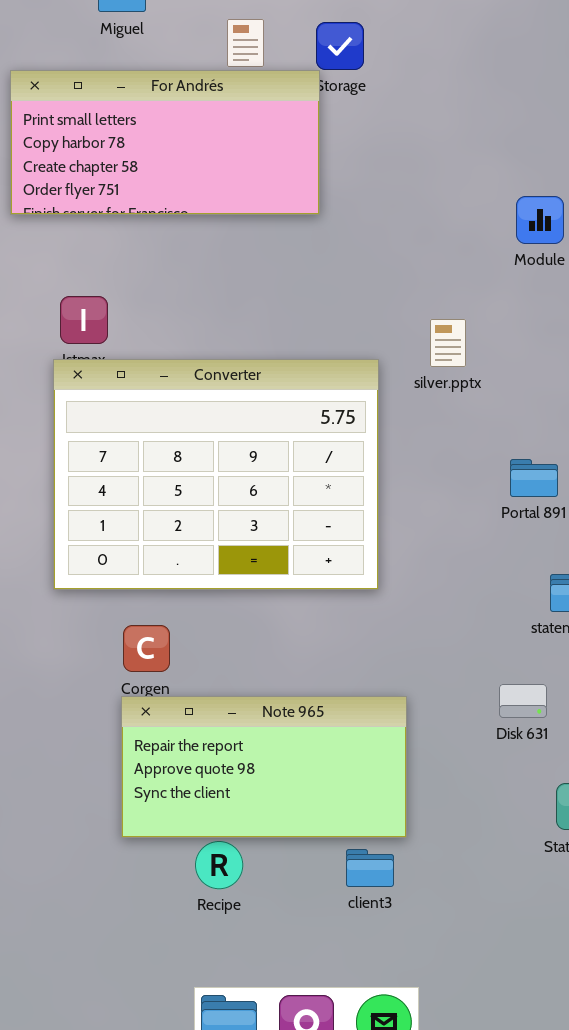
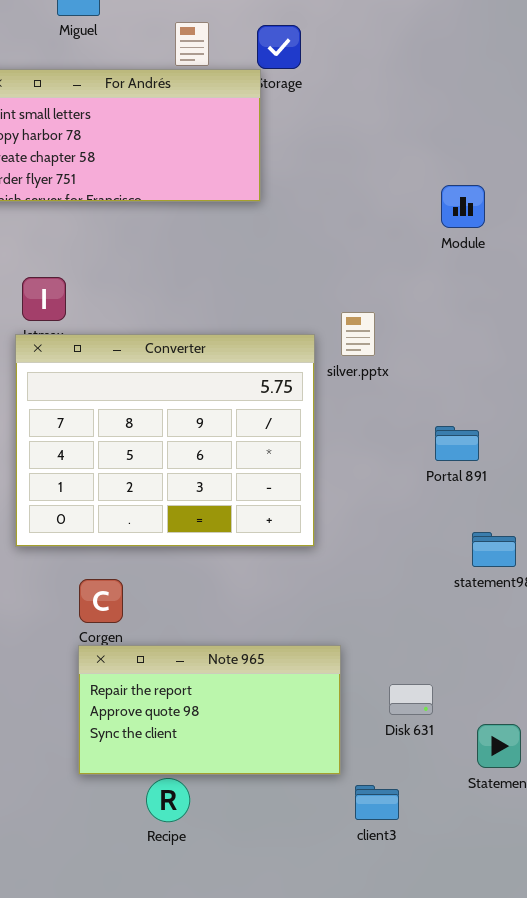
silver.pptx: [430,319,466,367] -> [341,312,375,356], moved
Disk 631: [499,684,547,718] -> [389,684,433,715], moved
client3: [346,849,394,887] -> [355,785,399,820], moved

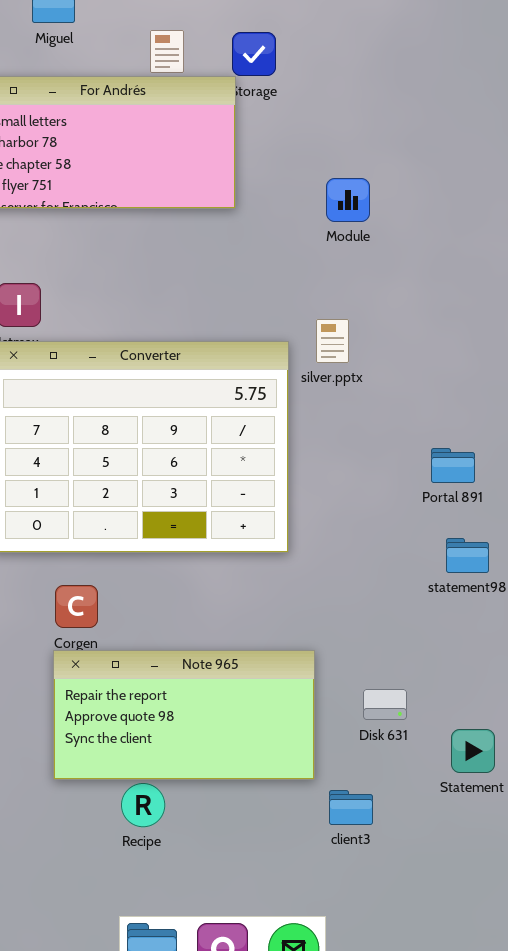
Module: [441,185,485,228] -> [326,178,370,222], moved
Portal 891: [435,426,479,461] -> [431,448,475,483], moved

